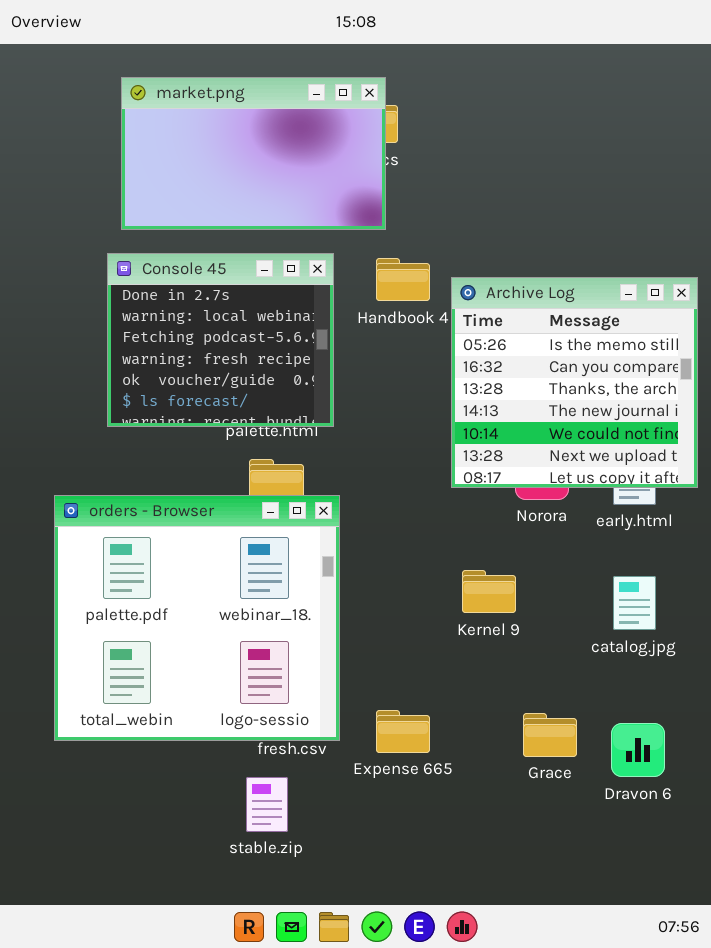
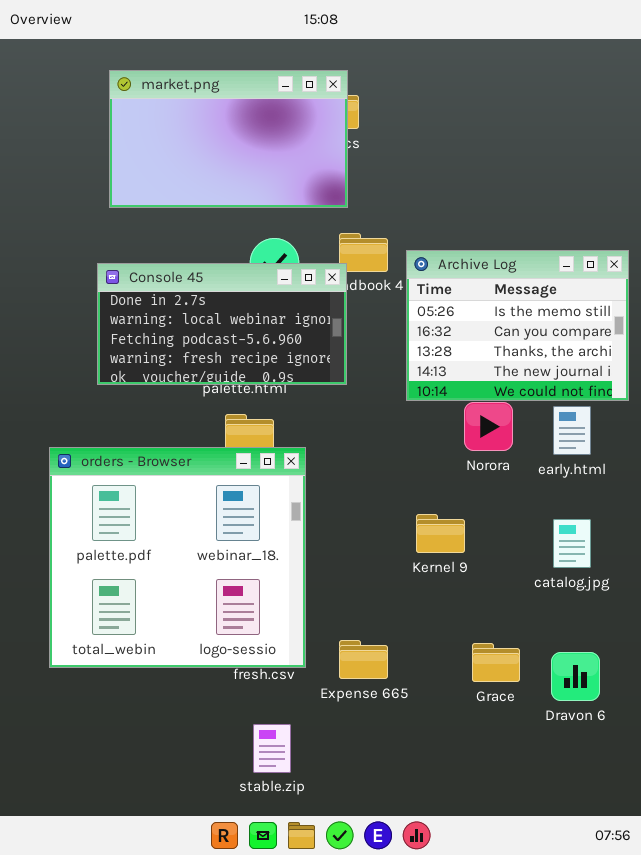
Console 45: [107,253,334,427] -> [97,263,347,385], resized
Archive Log: [451,277,698,488] -> [406,250,629,401], resized
stable.zip: [246,777,288,832] -> [253,724,291,773], moved

